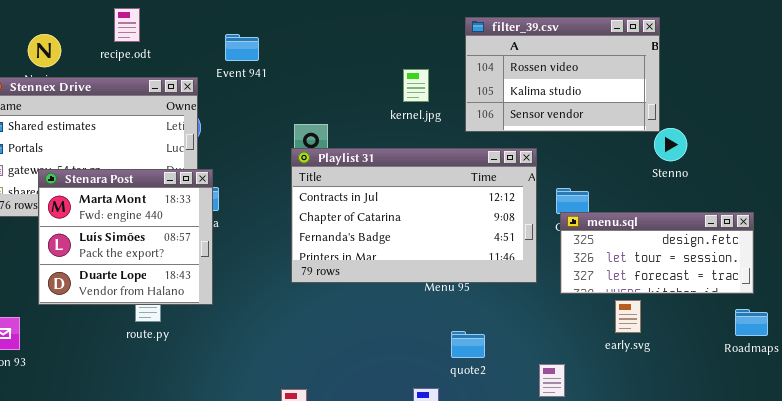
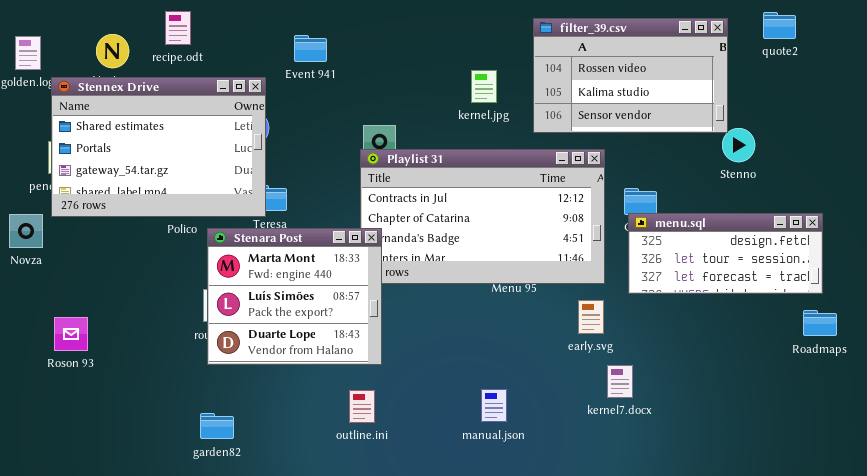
recipe.odt: [114,8,140,42] -> [165,11,191,45], moved
Stenara Post: [38,169,213,305] -> [207,228,382,365], moved
early.svg: [615,300,641,333] -> [578,300,604,334], moved
quote2: [451,331,485,358] -> [763,12,796,39], moved

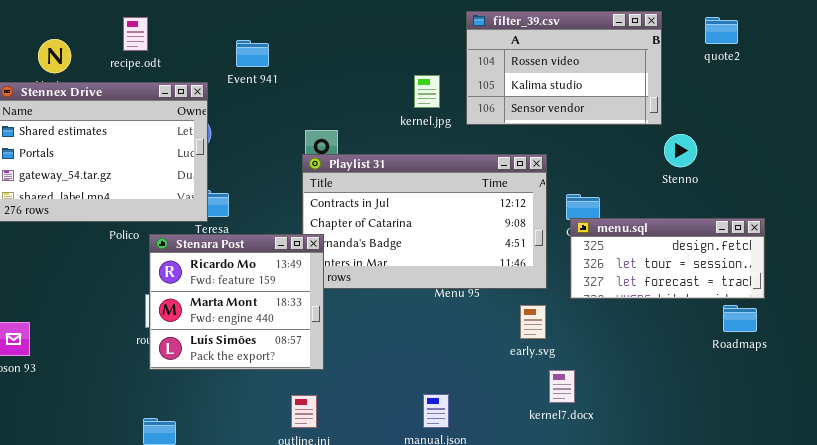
recipe.odt: [165,11,191,45] -> [123,17,148,51], moved
filter_39.csv: [533,18,728,133] -> [466,11,662,125], moved
Stenara Post: [207,228,382,365] -> [149,234,324,370], scrolled up 1 row
Roadmaps: [803,310,837,336] -> [723,305,757,332], moved

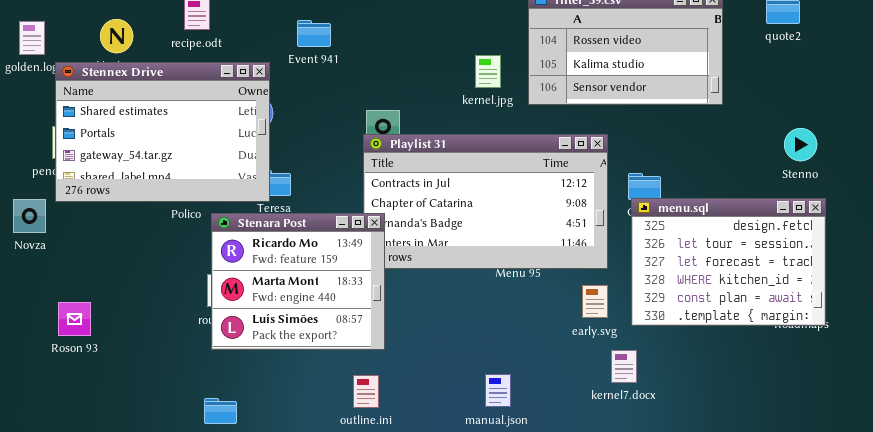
Stenno: [664,134,697,167] -> [784,128,817,161], moved
menu.sql: [570,218,765,299] -> [631,198,826,326], resized

